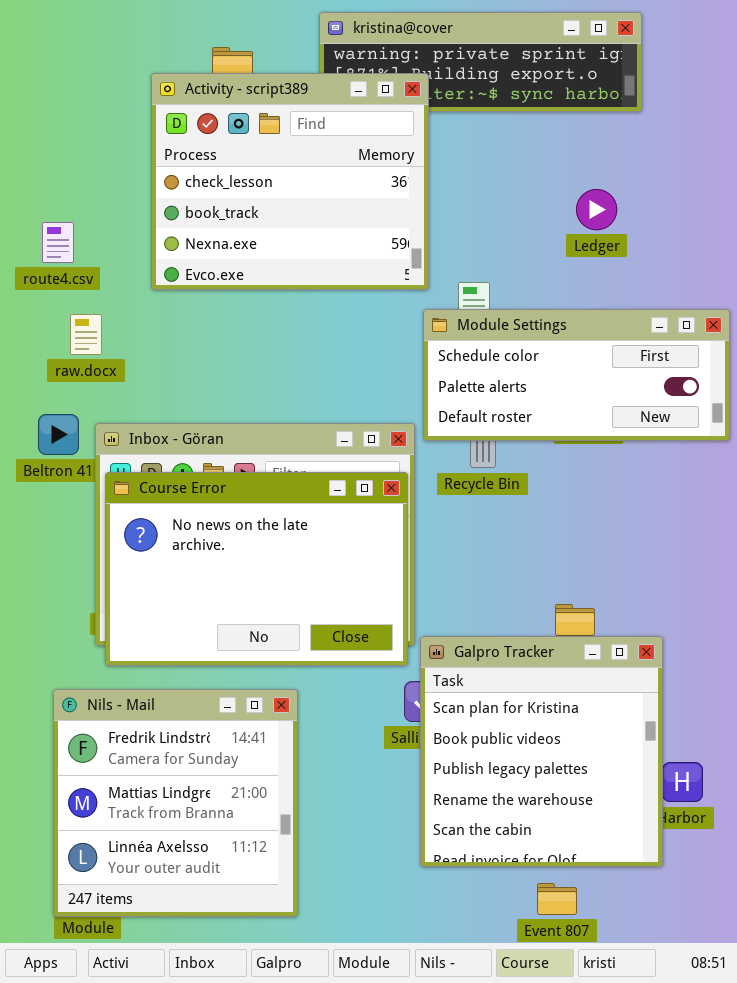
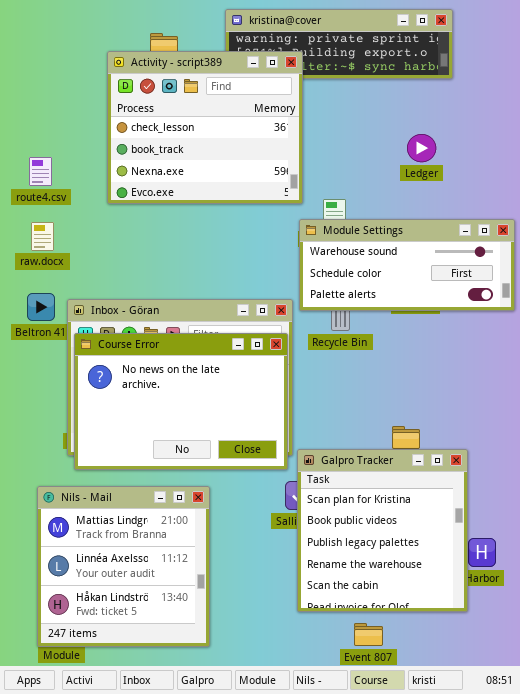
Module Settings: [423,309,730,441] -> [299,219,515,311], scrolled up 1 row
raw.docx: [70,314,102,355] -> [31,222,54,251], moved
Nils - Mail: [53,689,298,917] -> [37,486,210,647], scrolled down 1 row
Event 807: [537,883,577,915] -> [354,623,383,646], moved

